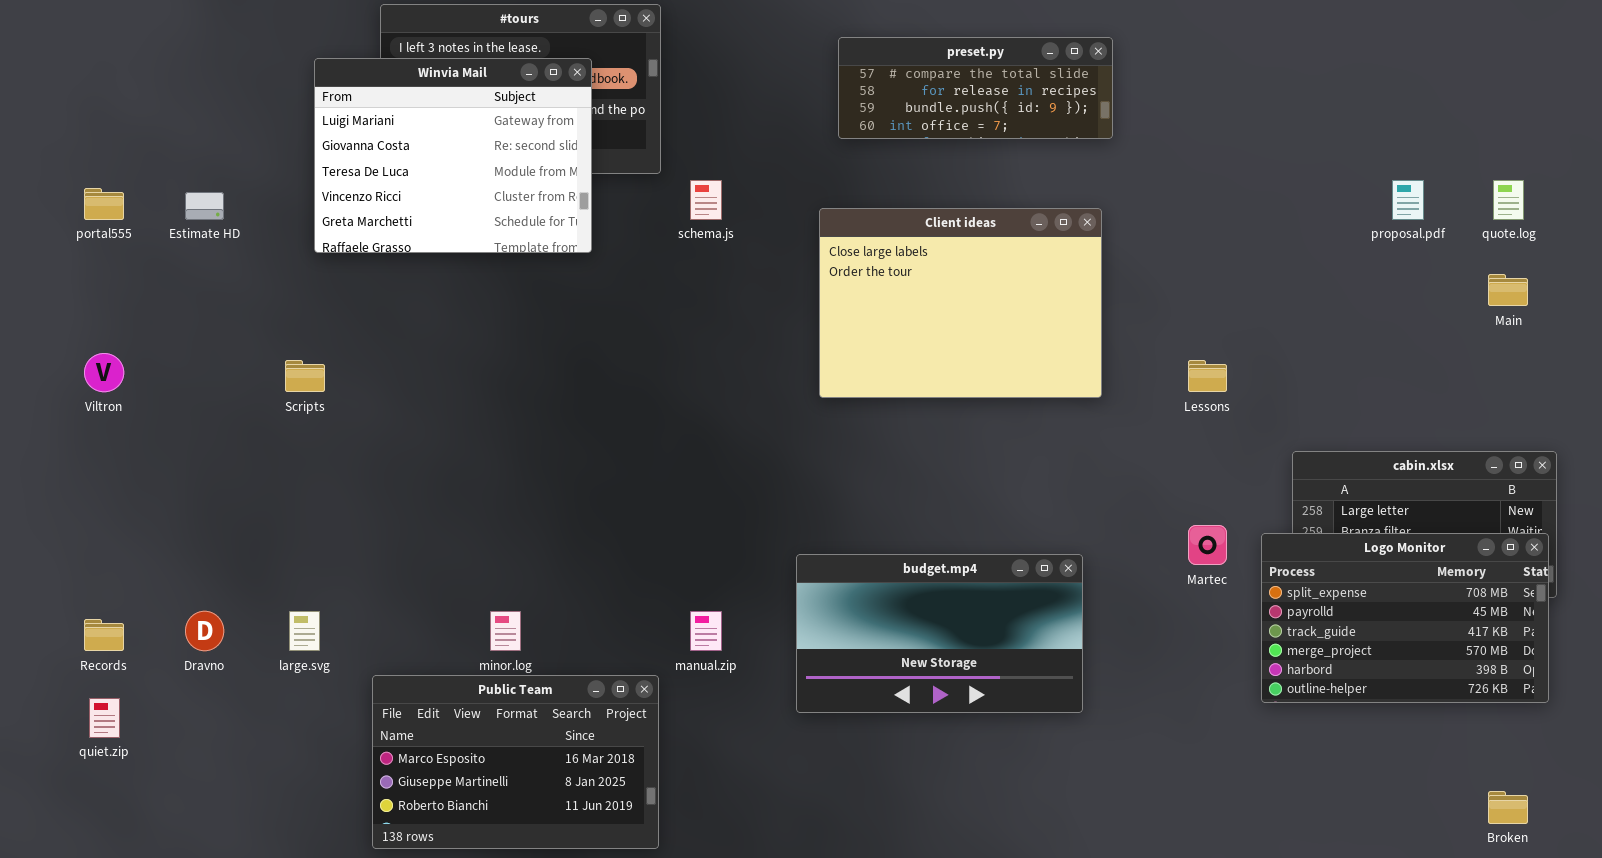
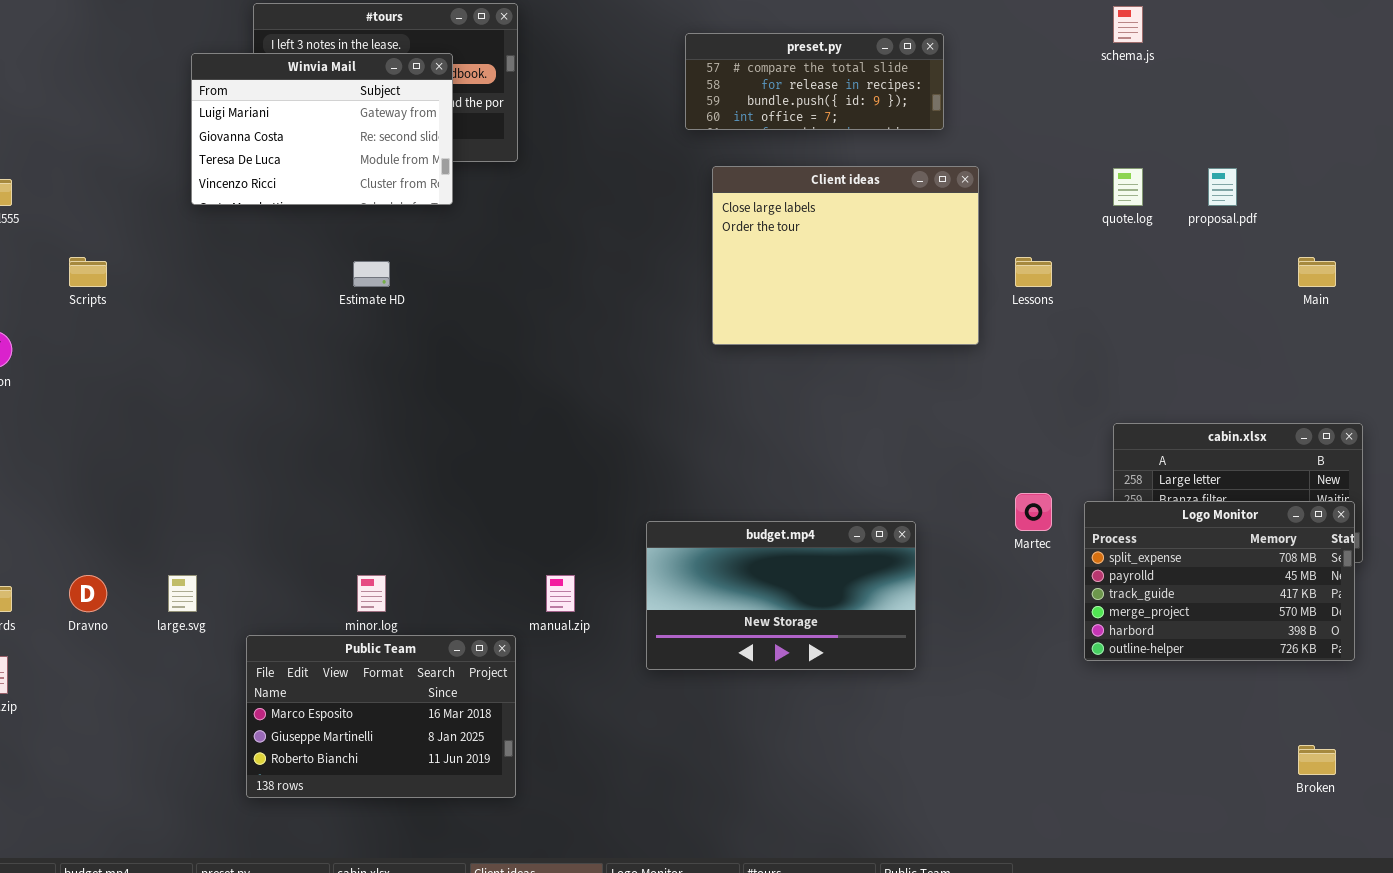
Winvia Mail: [314,58,592,253] -> [191,53,453,205], resized
schema.js: [690,180,722,220] -> [1113,6,1143,43], moved
quote.log: [1493,180,1524,220] -> [1113,168,1143,206], moved
Estimate HD: [185,192,224,220] -> [353,261,390,287], moved
Client ideas: [819,208,1102,398] -> [712,166,979,345], moved
Scripts: [285,360,325,392] -> [69,257,107,287], moved
Lessons: [1188,360,1227,392] -> [1015,257,1052,287], moved

